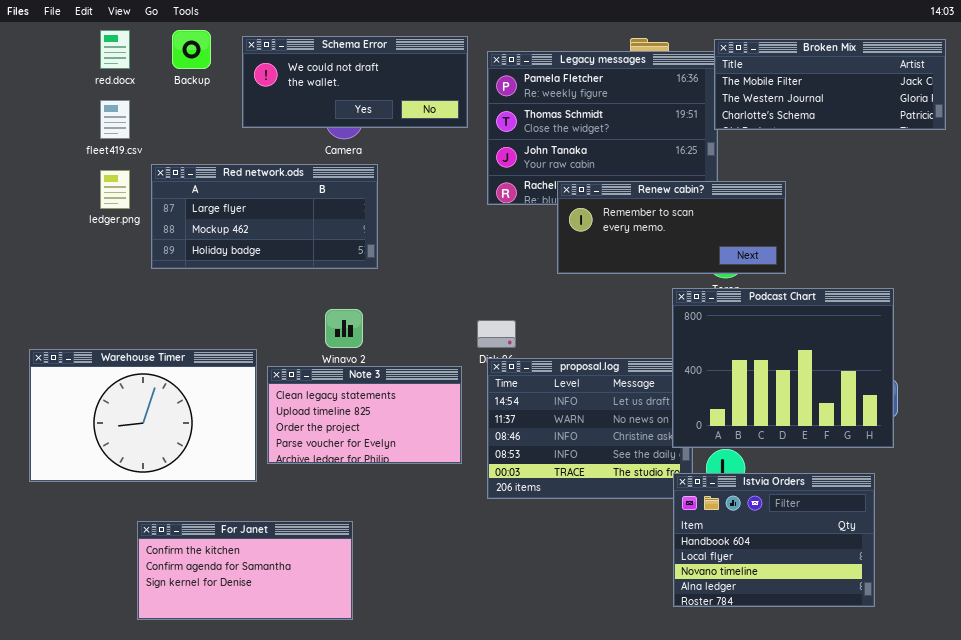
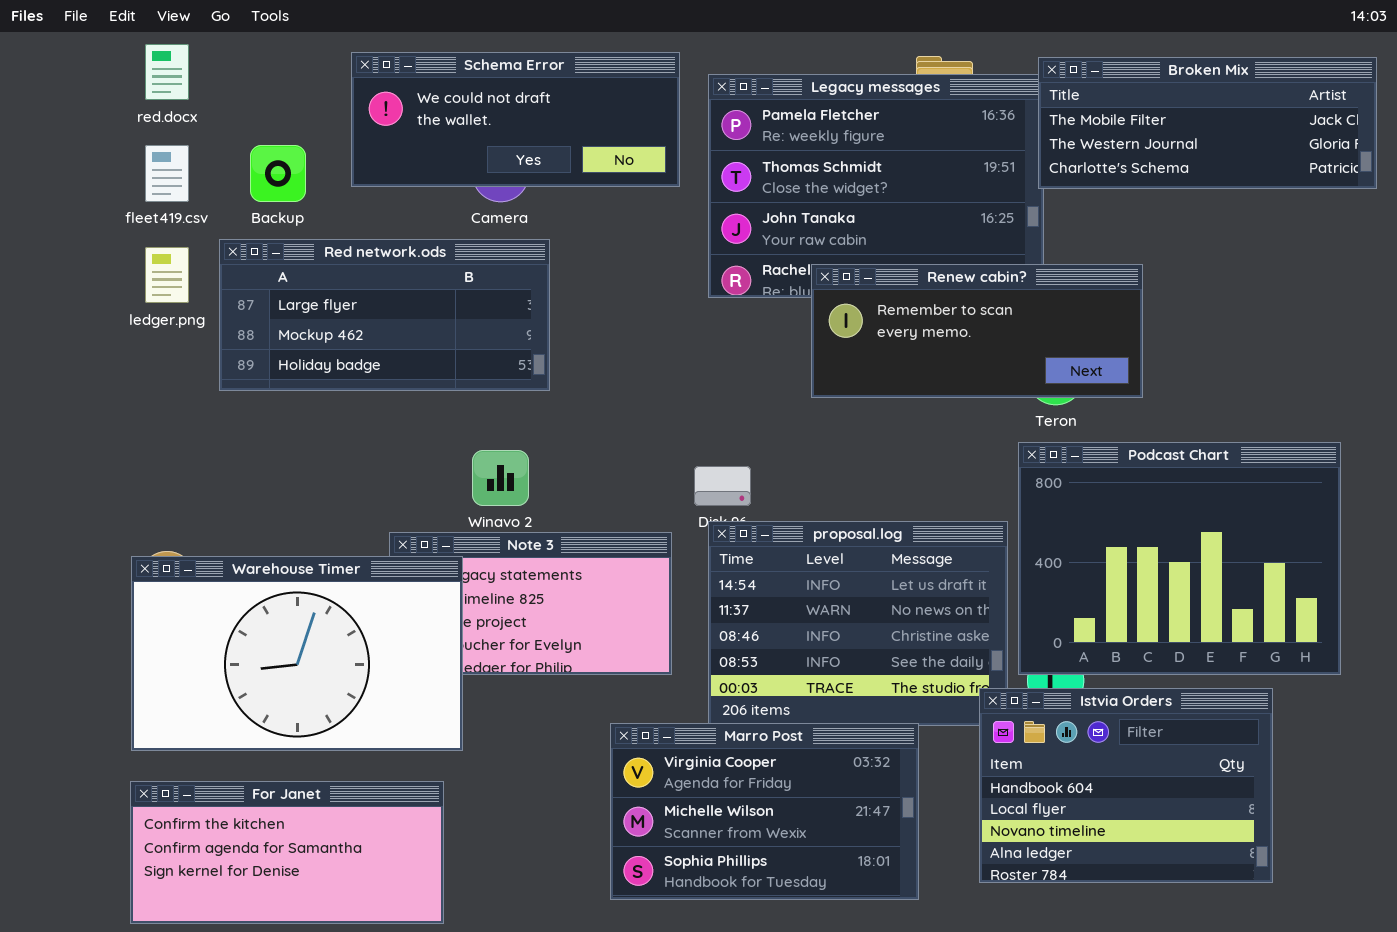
Backup: [172,30,211,69] -> [250,145,306,202], moved
Podcast Chart: [672,288,894,448] -> [1018,442,1341,675], moved
Warehouse Timer: [29,349,257,482] -> [131,556,463,751], moved
Marro Post: none -> [610,723,919,900], opened
For Janet: [137,521,353,620] -> [130,781,444,924], moved

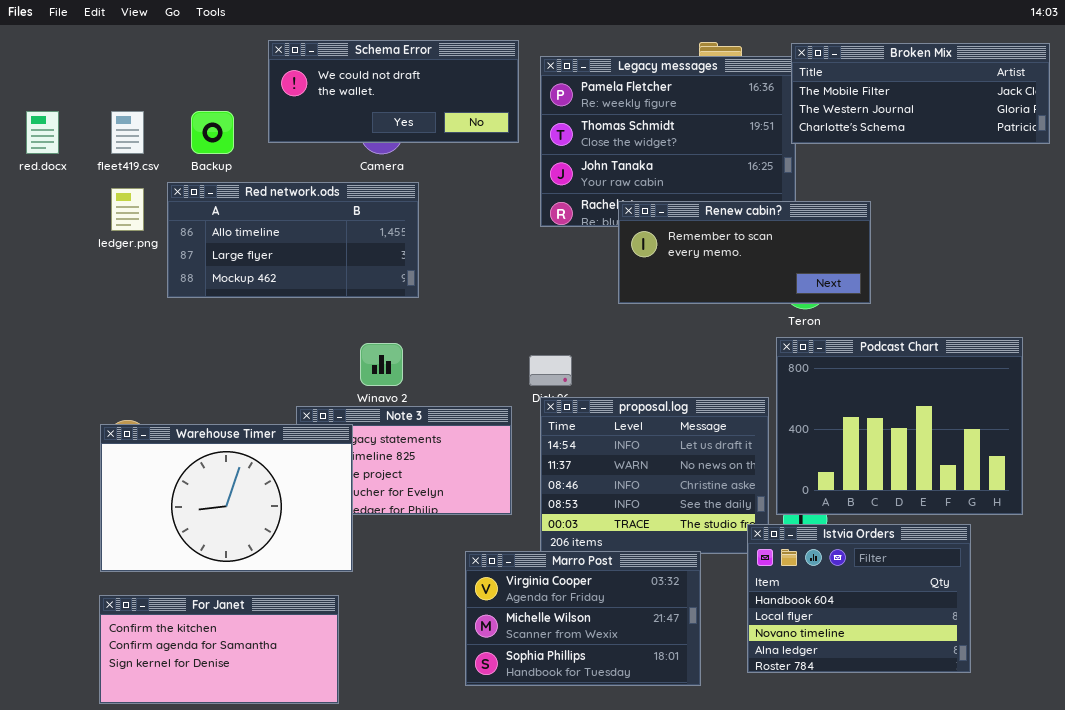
red.docx: [145,44,189,100] -> [26,111,59,154], moved
Red network.ods: [219,239,550,391] -> [167,182,419,298], scrolled up 1 row

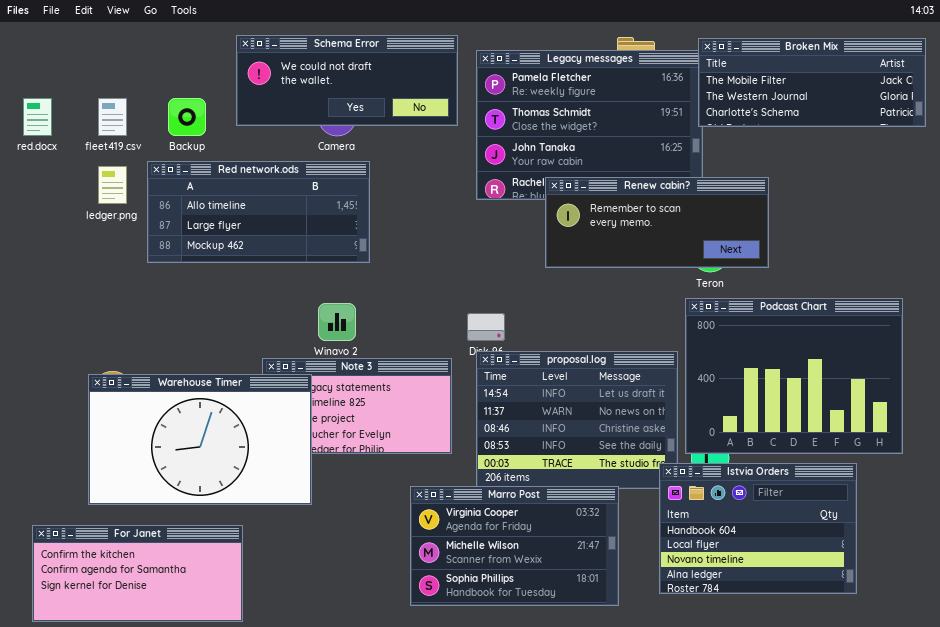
For Janet: [99,595,339,704] -> [32,525,243,622], moved

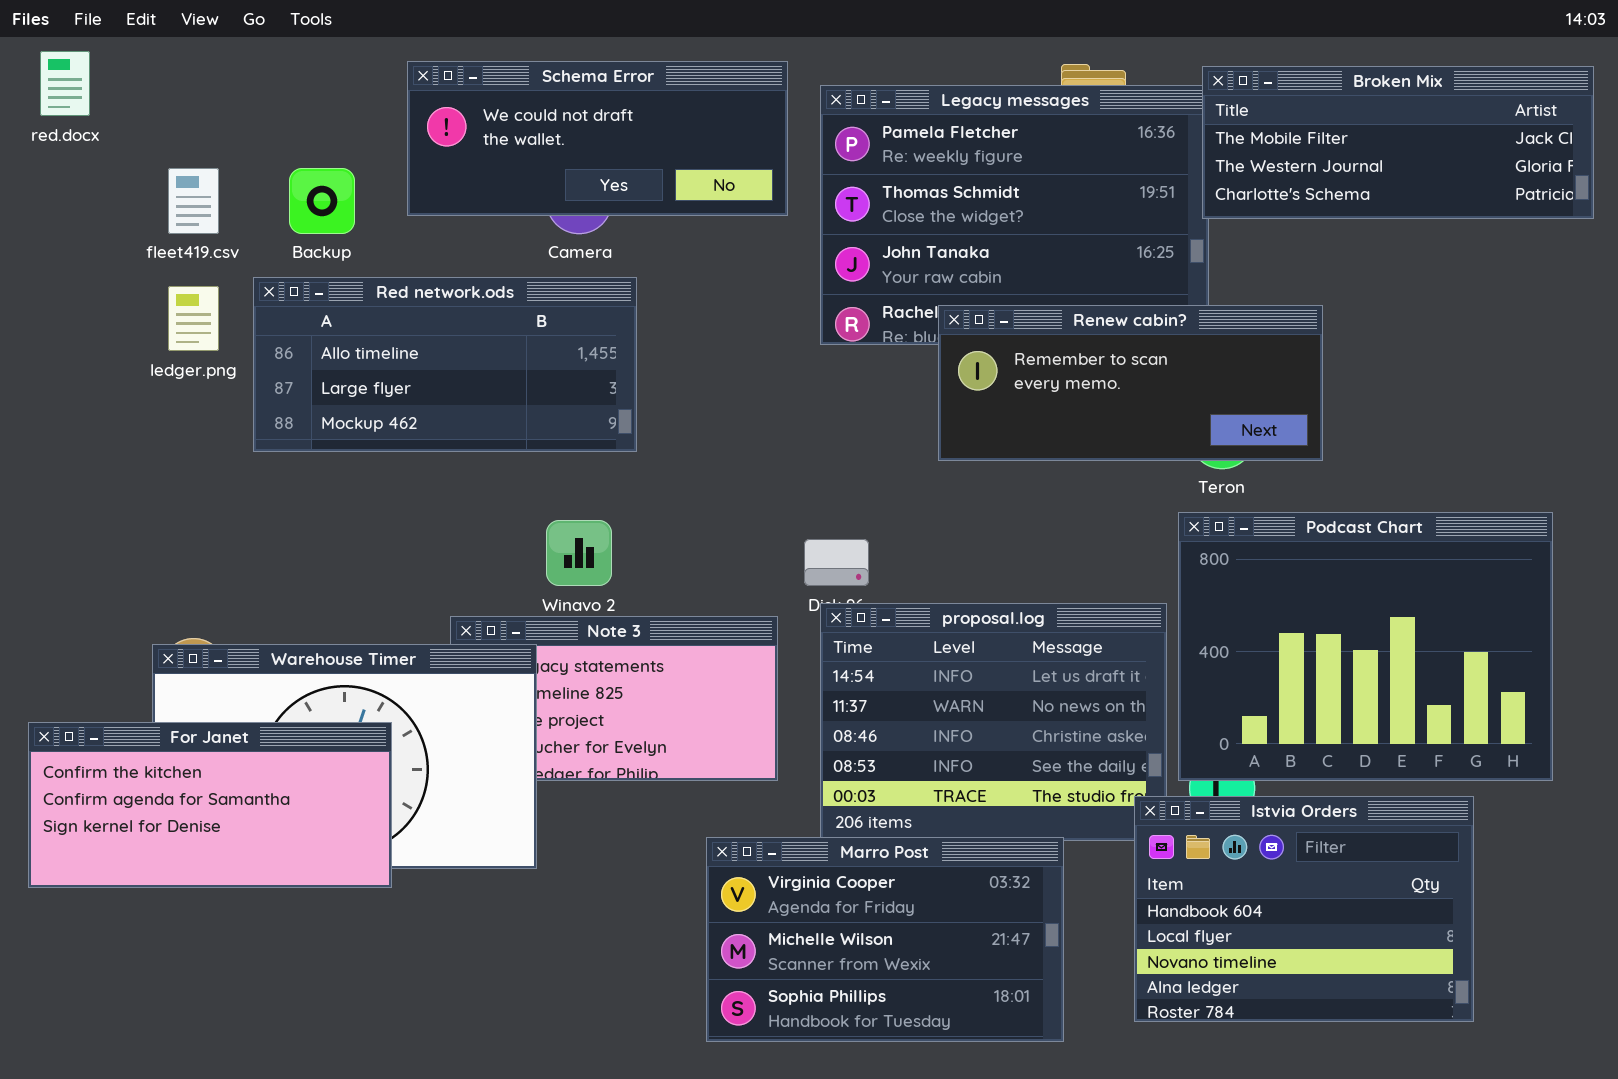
red.docx: [23,98,52,136] -> [40,51,90,116], moved
For Janet: [32,525,243,622] -> [28,722,392,888], moved

